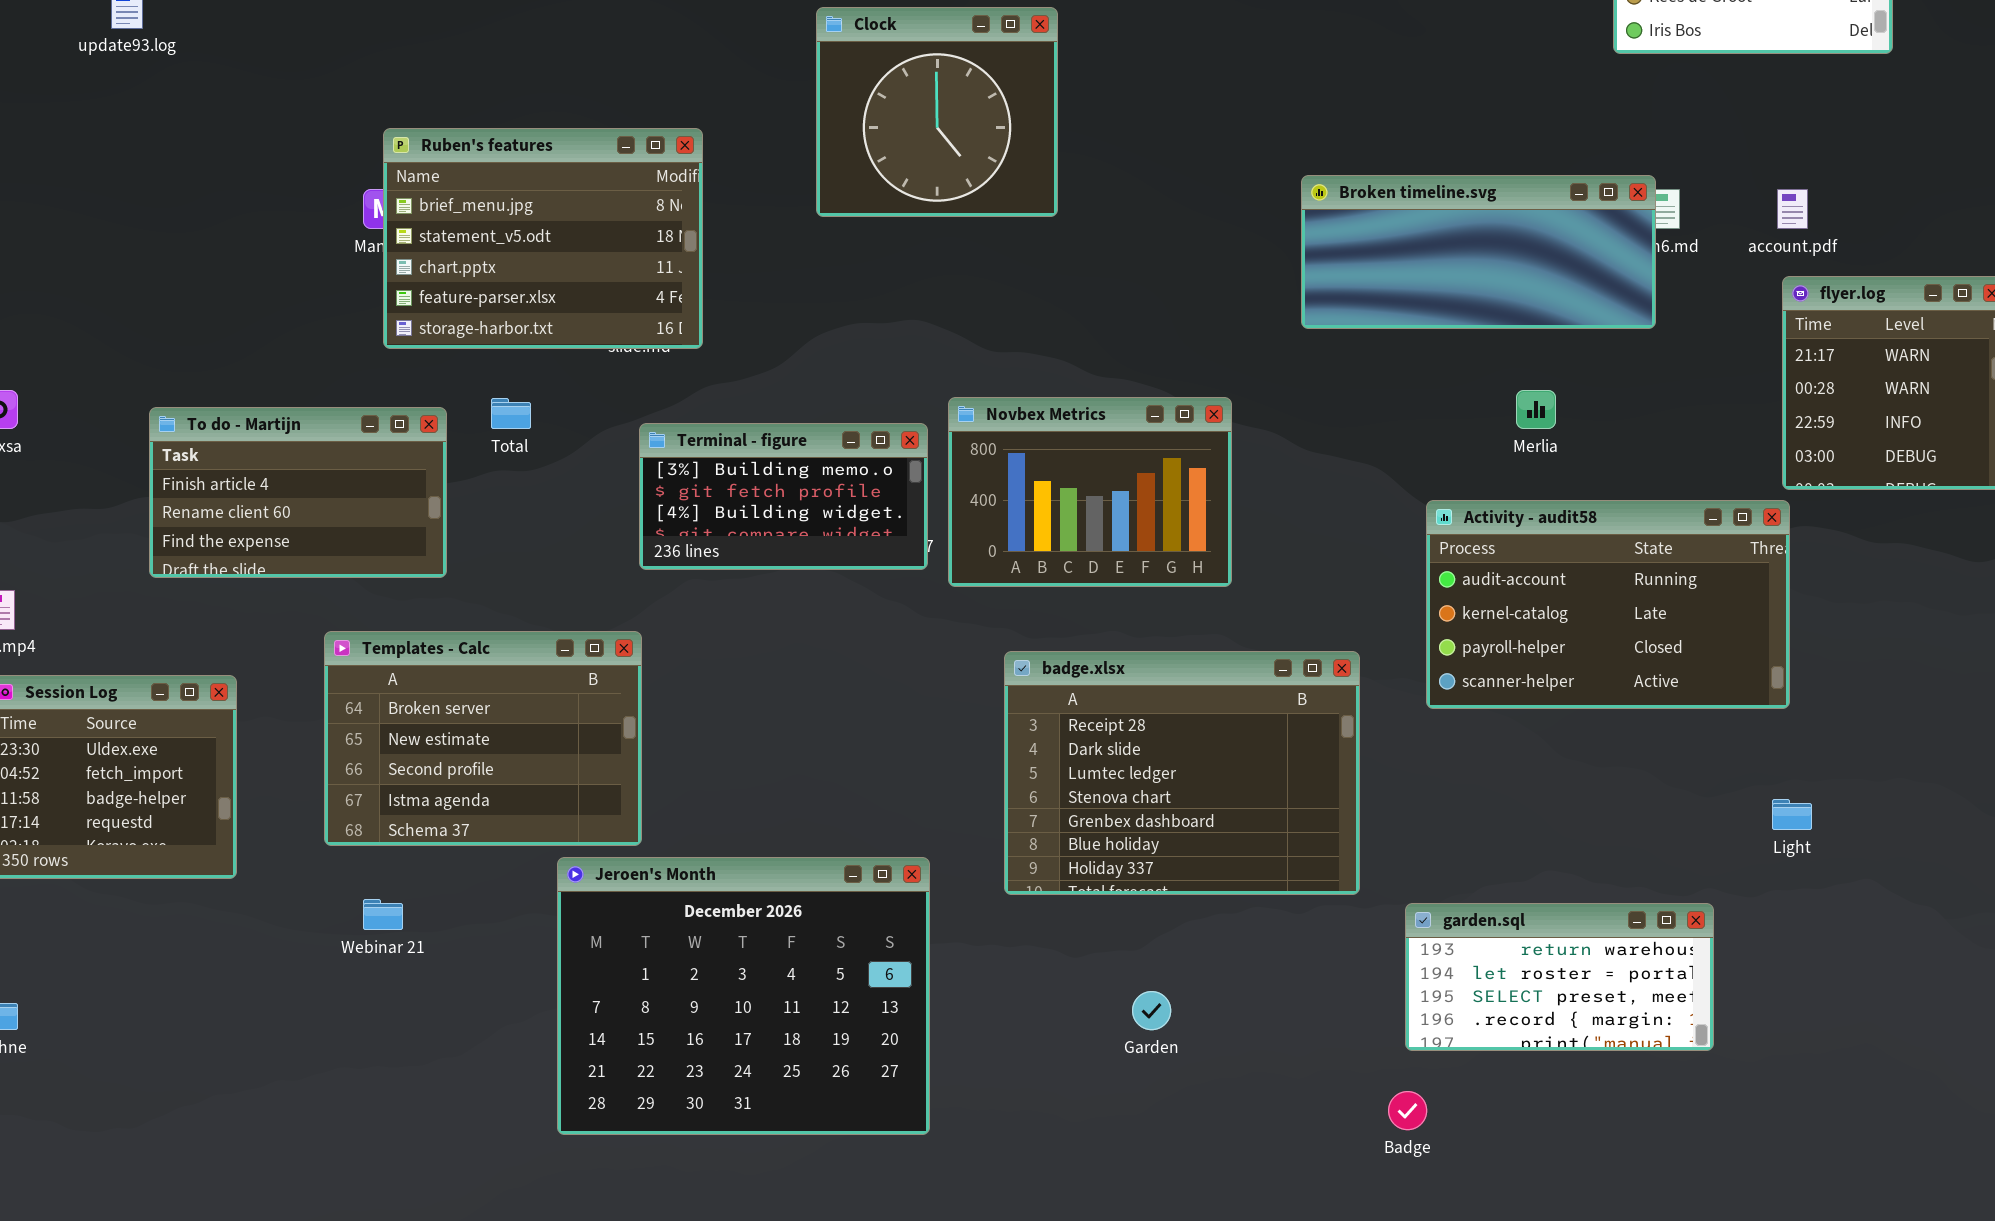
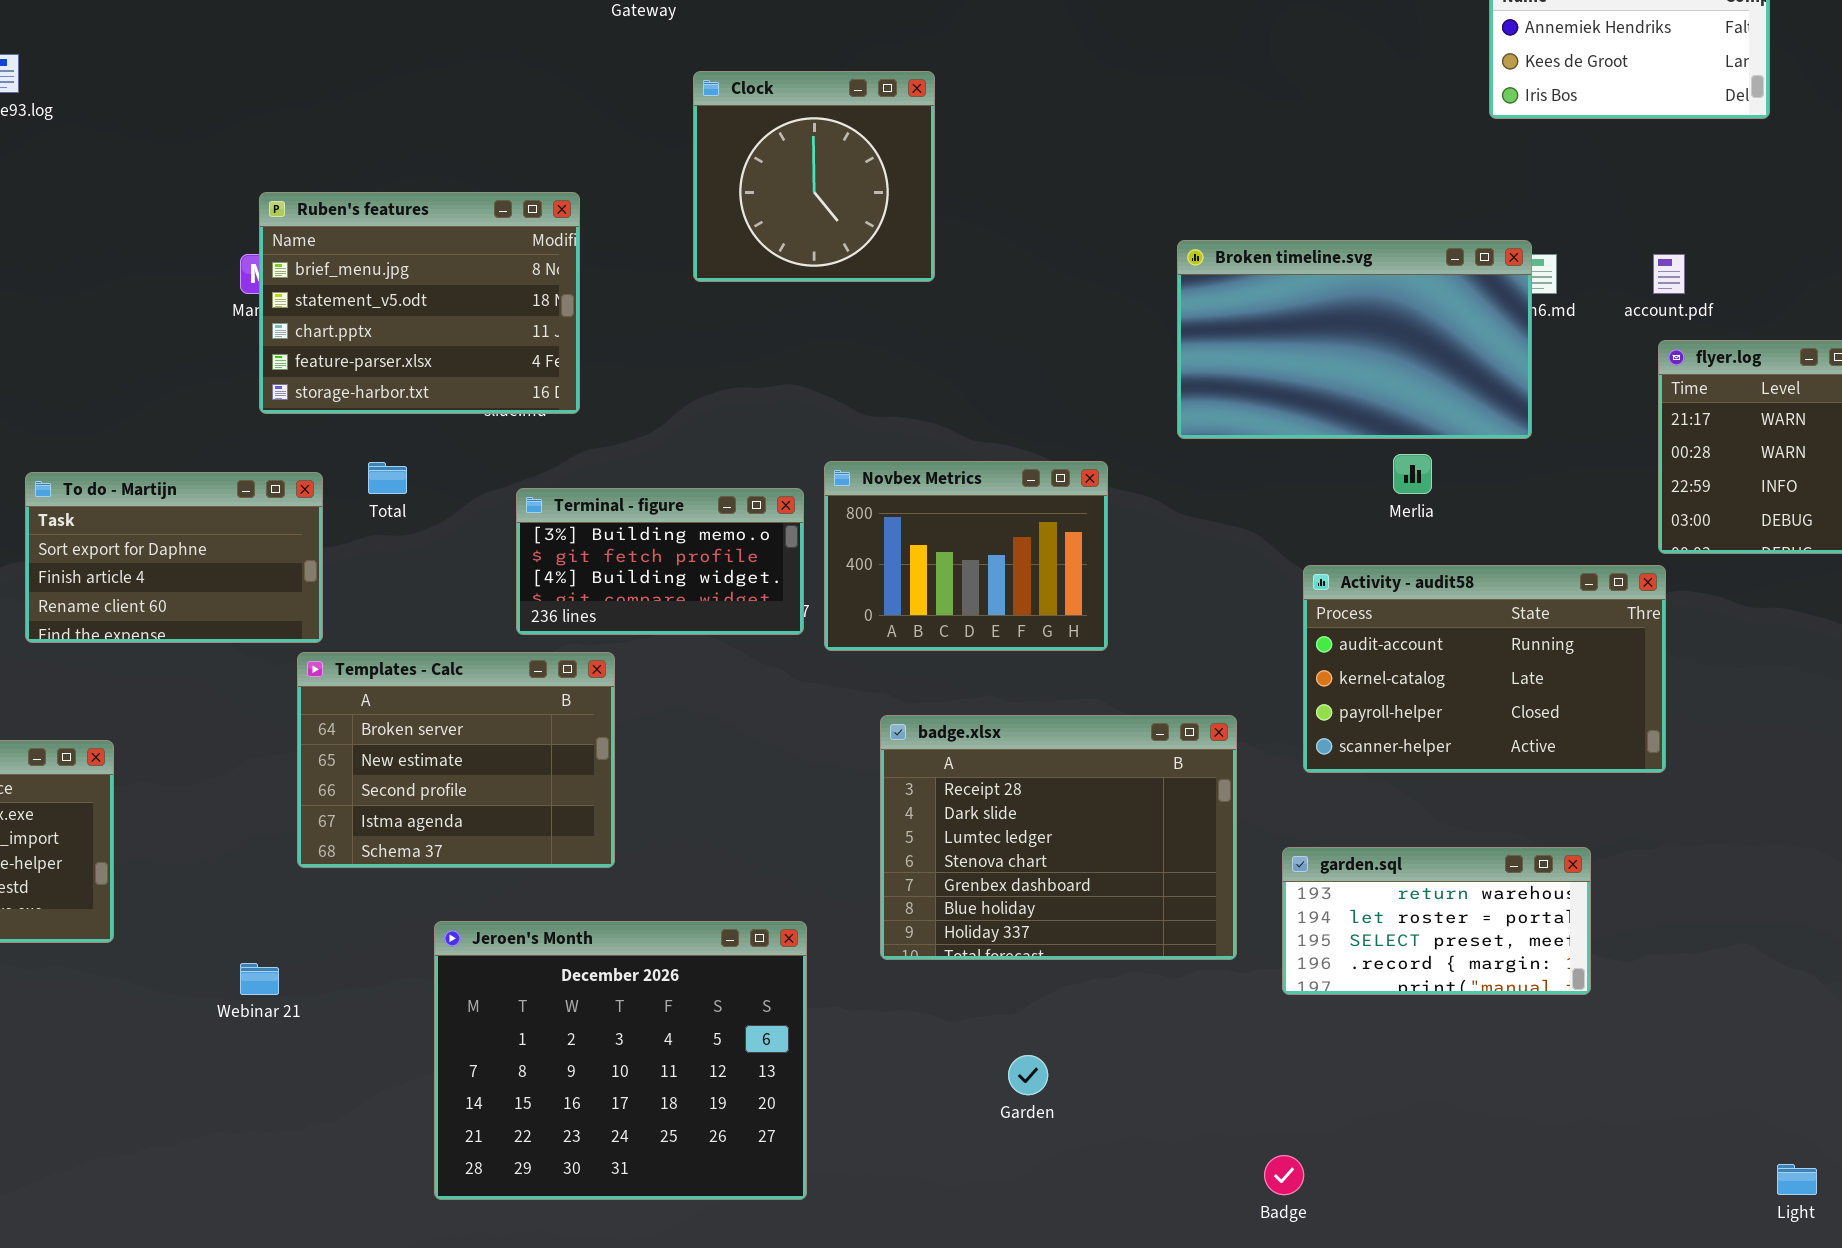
Broken timeline.svg: [1301,175,1656,329] -> [1177,240,1532,439], resized
To do - Martijn: [149,407,447,578] -> [25,472,323,643], scrolled up 1 row
Templates - Calc: [324,631,642,846] -> [297,652,615,868], moved
Light: [1772,799,1812,830] -> [1777,1164,1817,1195], moved
garden.sql: [1405,903,1714,1051] -> [1282,847,1591,995], moved

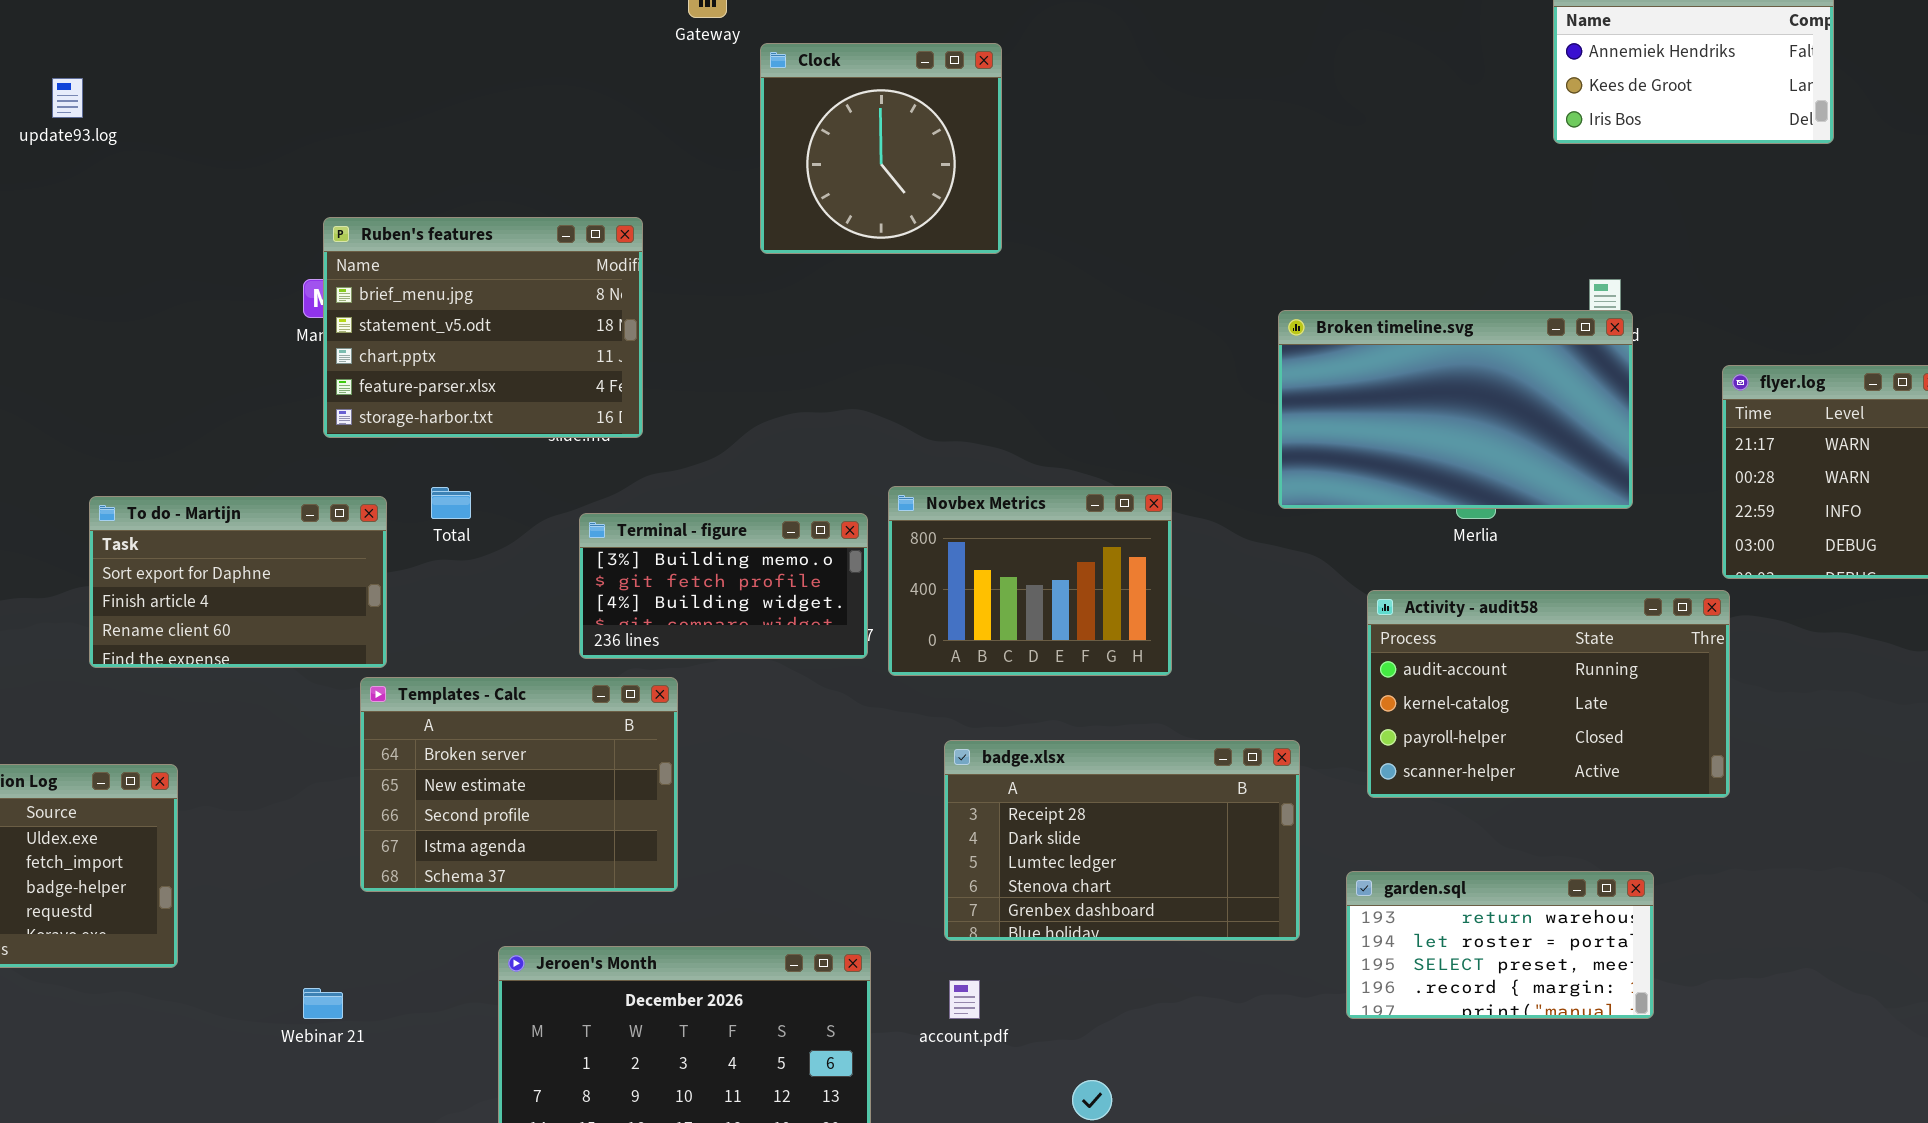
Clock: [693,71,935,282] -> [760,43,1002,254], moved
Broken timeline.svg: [1177,240,1532,439] -> [1278,310,1633,509], moved
account.pdf: [1653,254,1685,294] -> [949,980,980,1019], moved
badge.xlsx: [880,715,1237,960] -> [944,740,1300,941], resized

